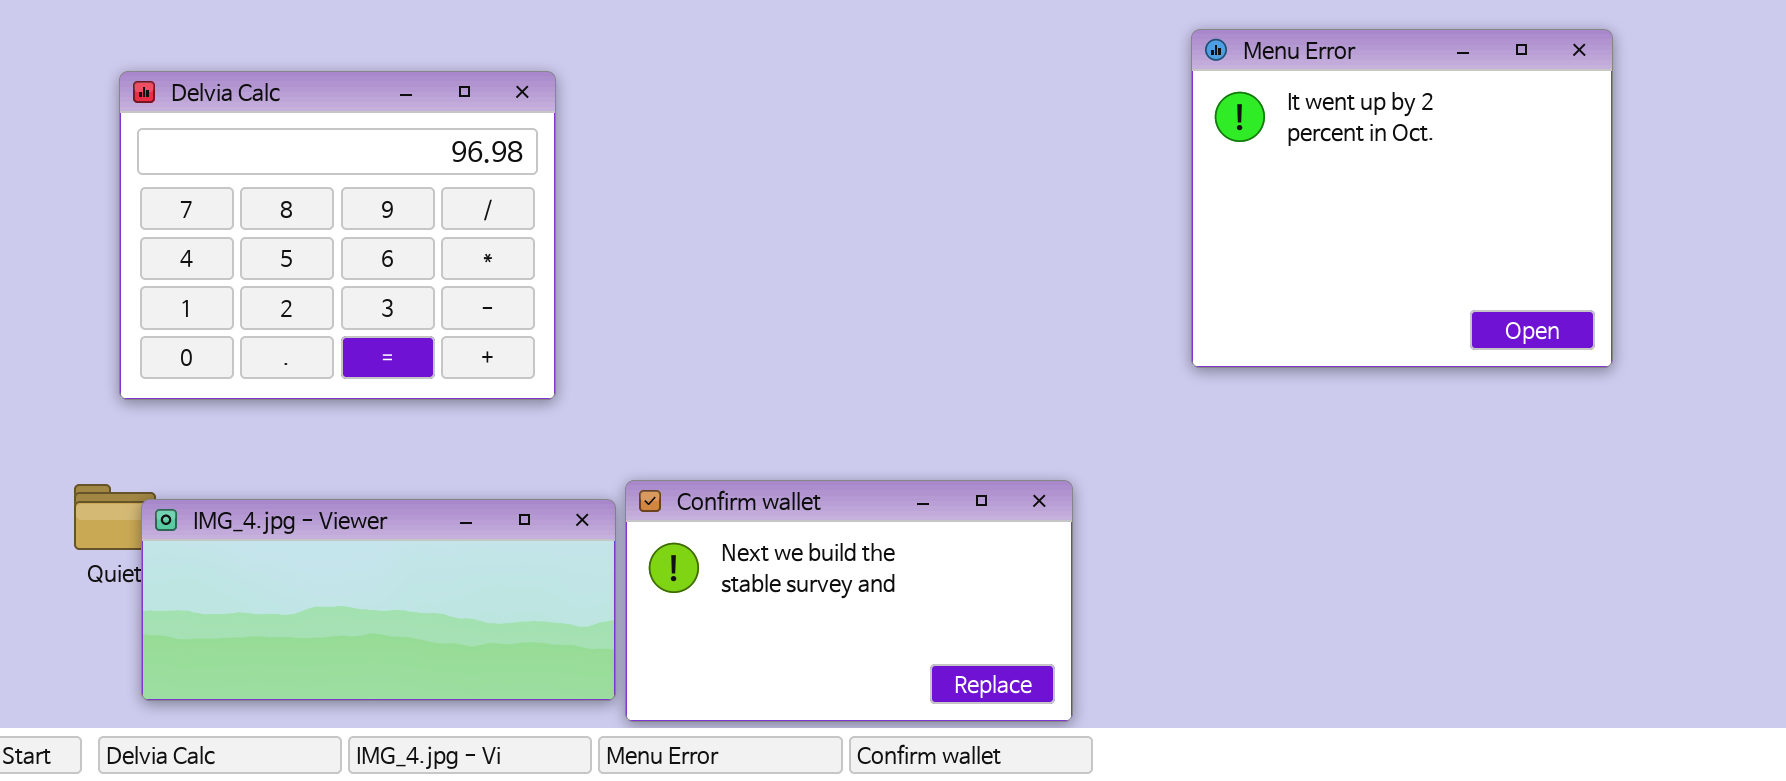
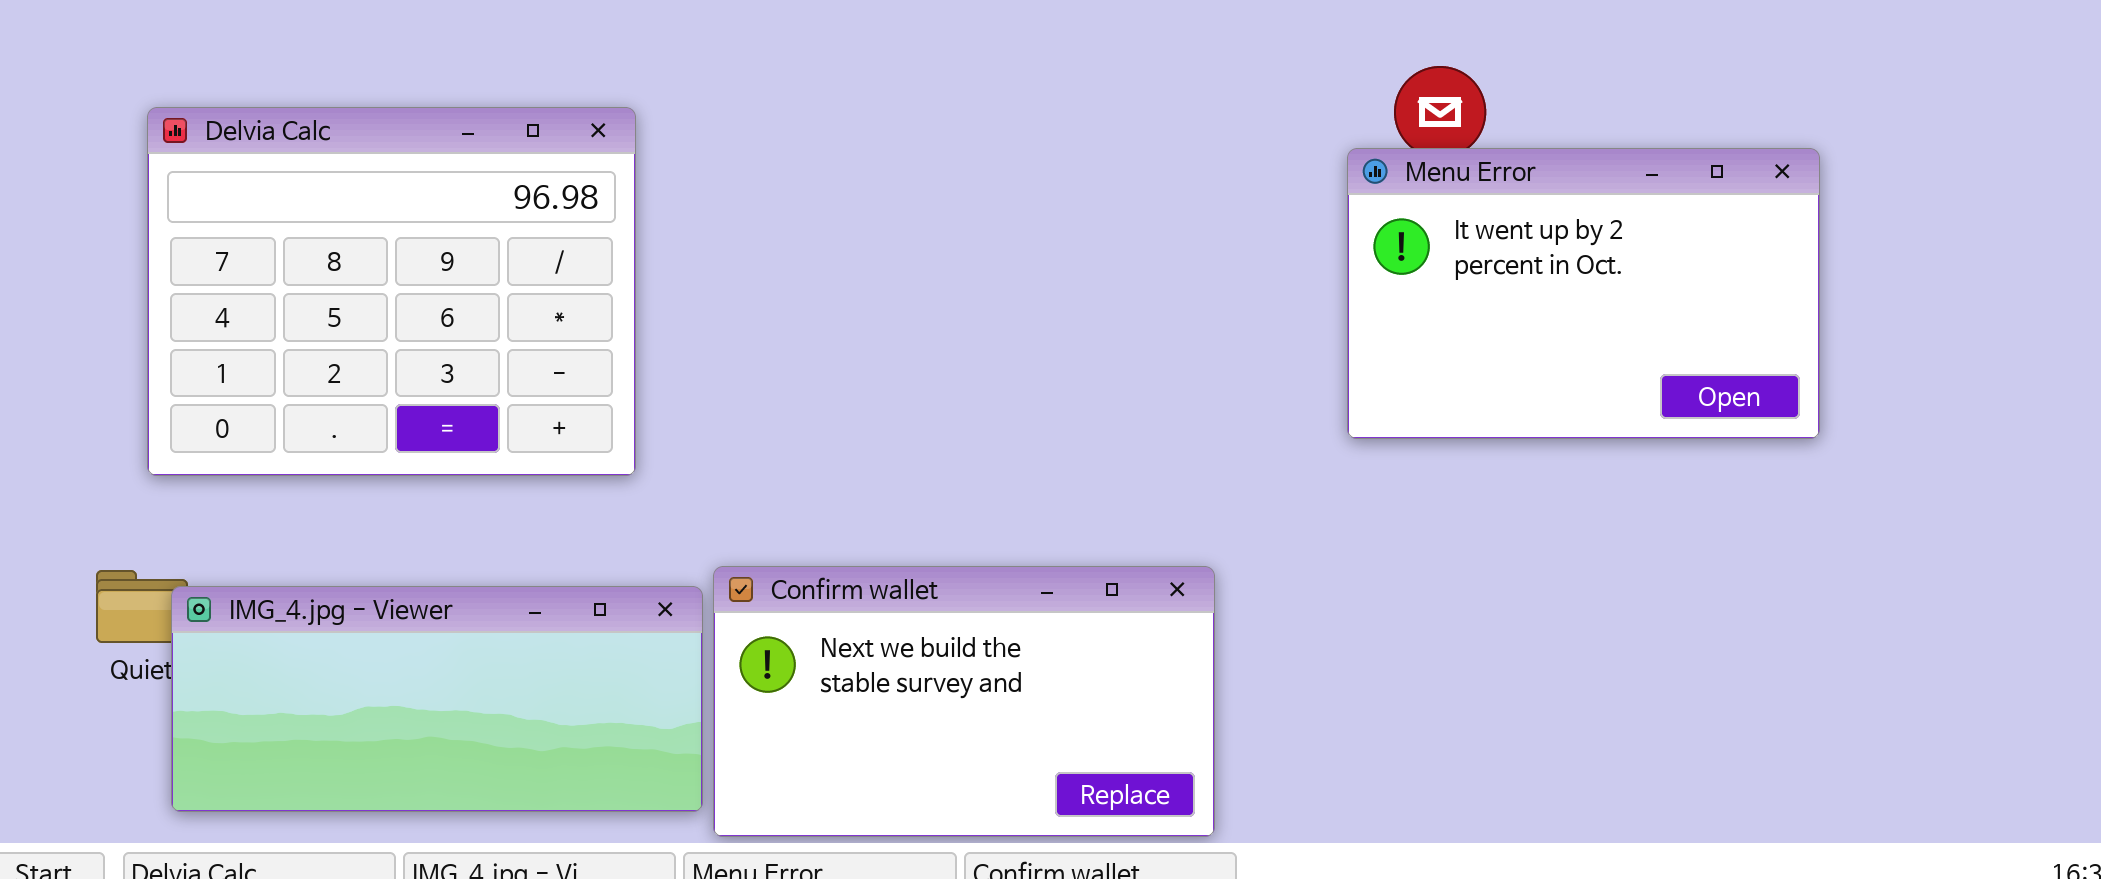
Menu Error: [1191,29,1613,368] -> [1347,148,1820,439], resized

